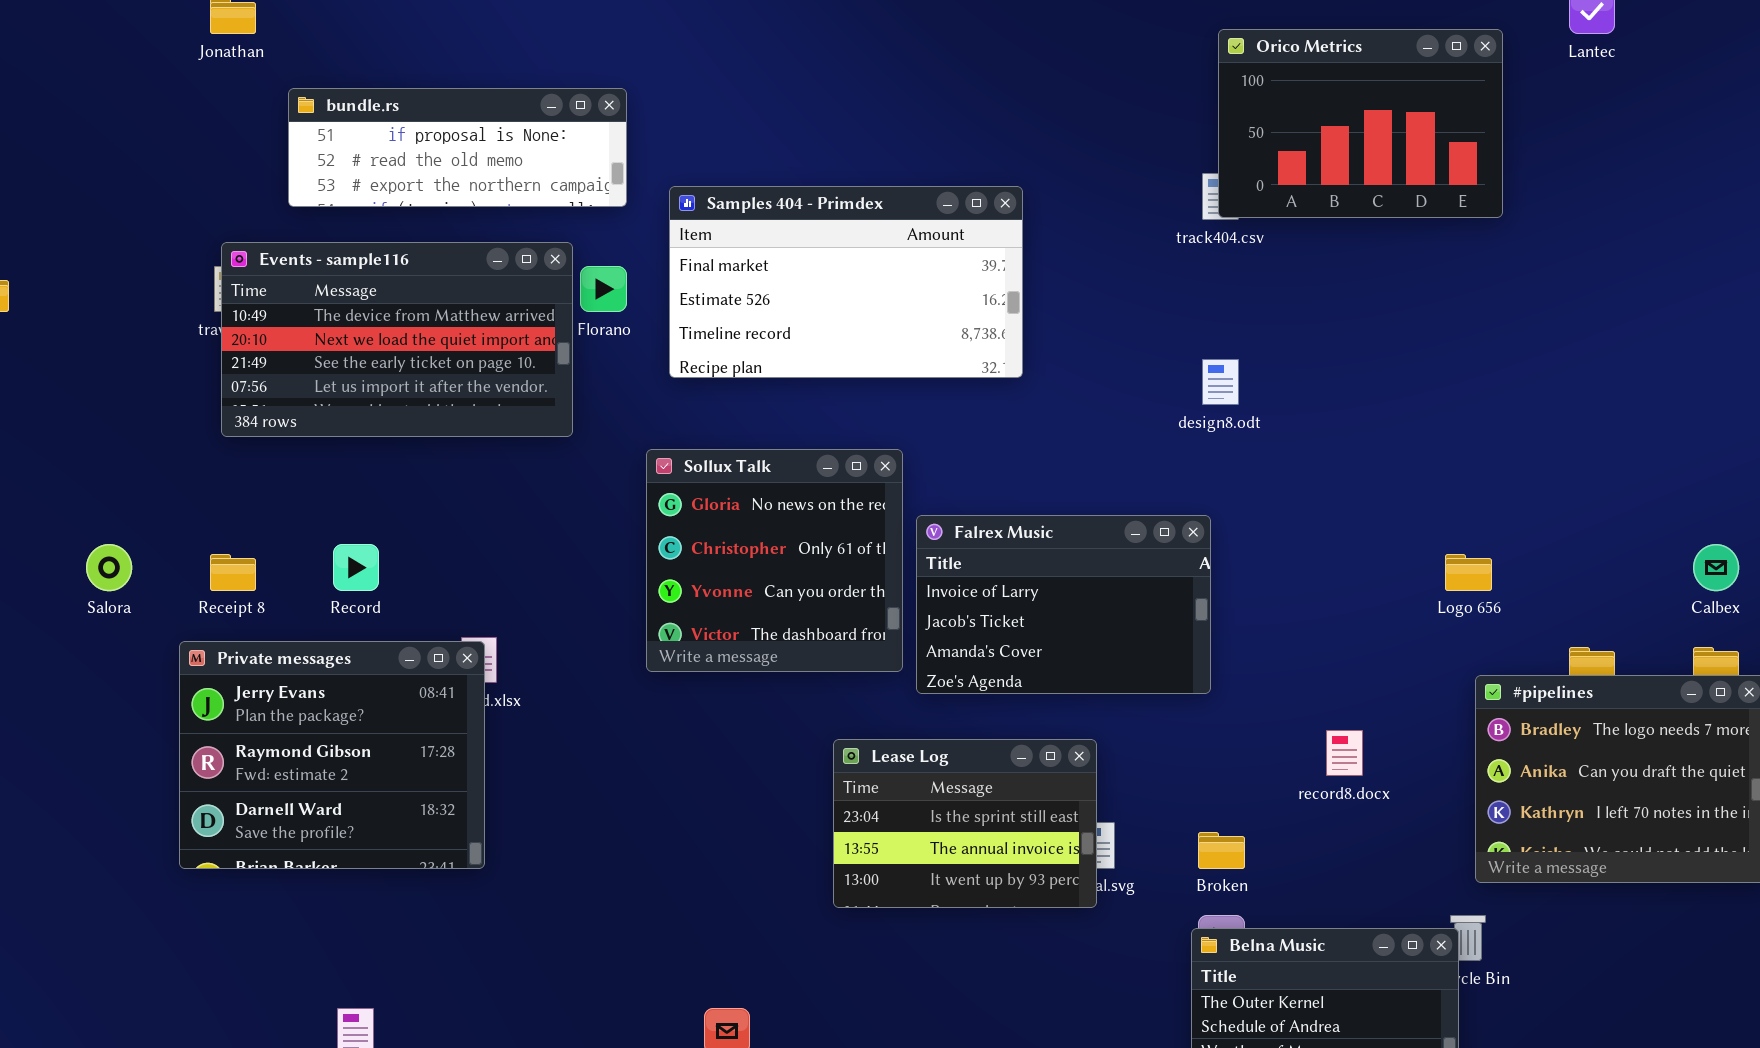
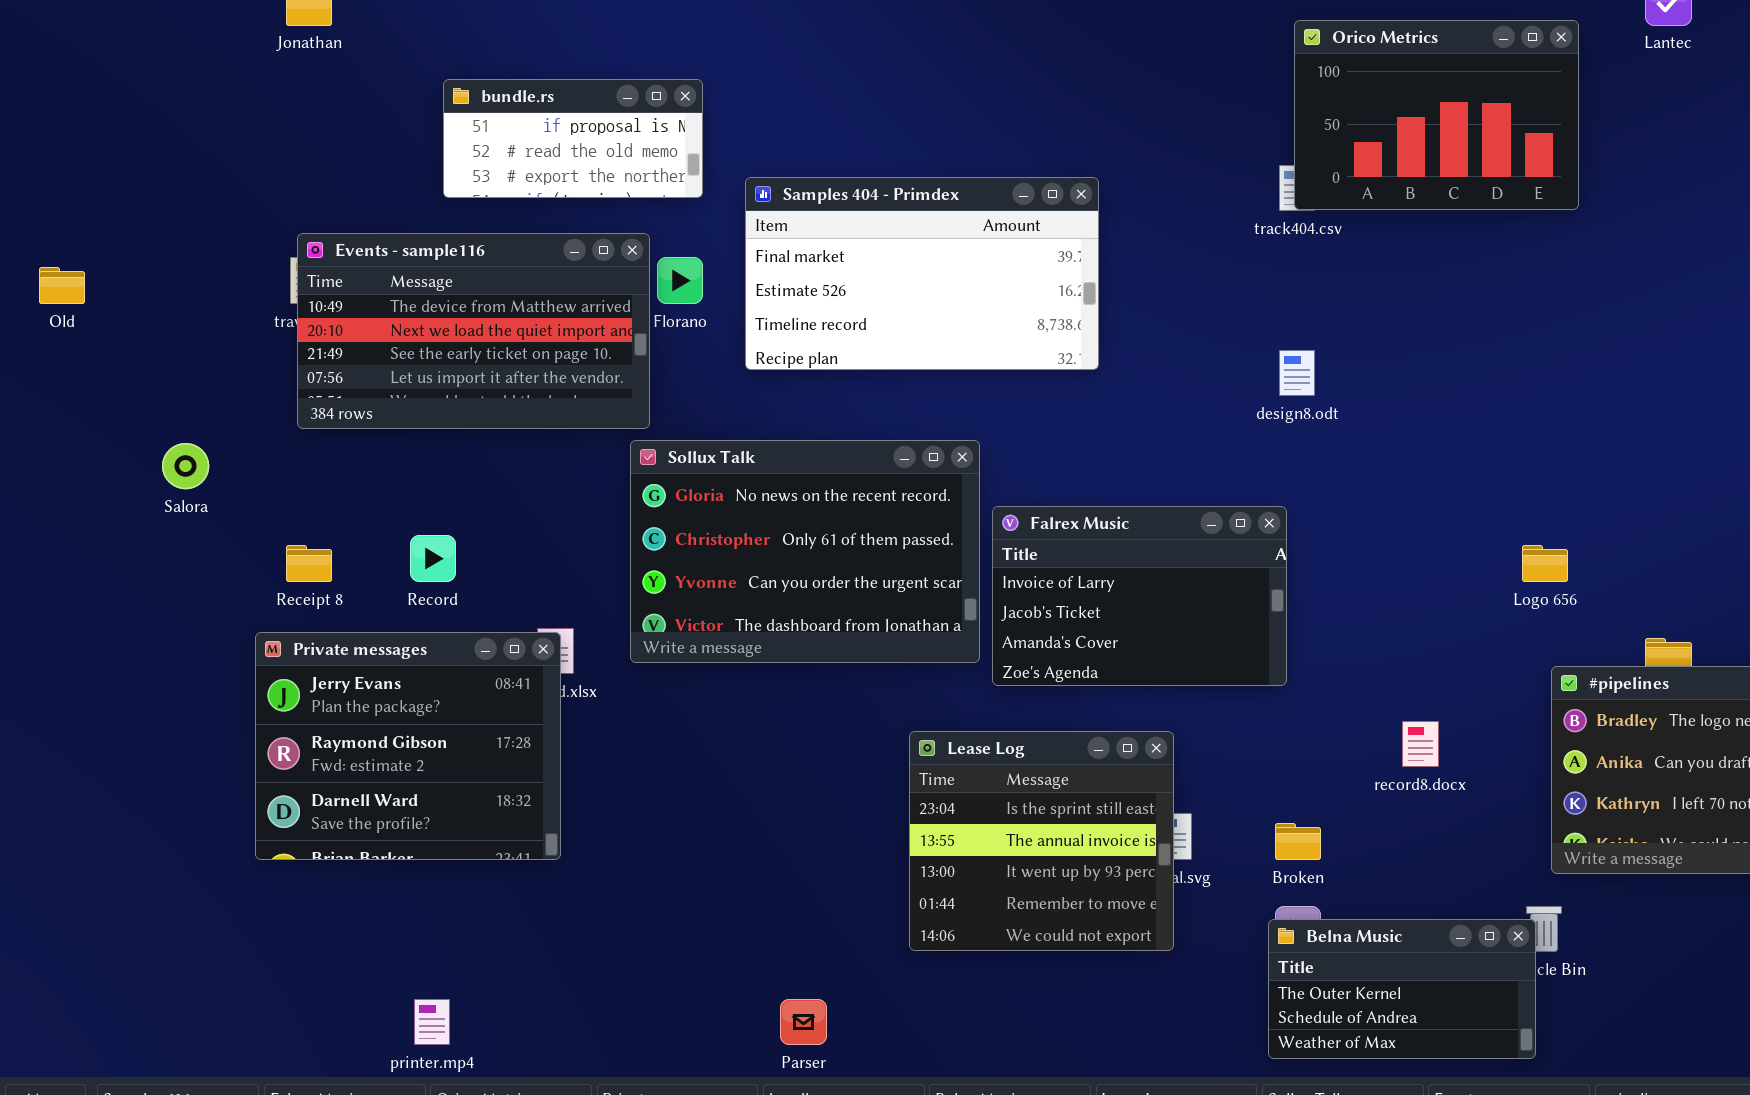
bundle.rs: [288,88,627,207] -> [443,79,703,198], resized
Sollux Talk: [646,449,903,672] -> [630,440,980,663], resized
Salora: [86,544,132,591] -> [162,443,209,489], moved
Lease Log: [833,739,1097,908] -> [909,731,1174,951], resized

